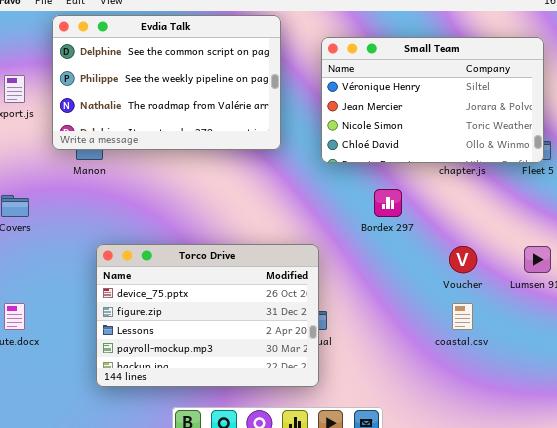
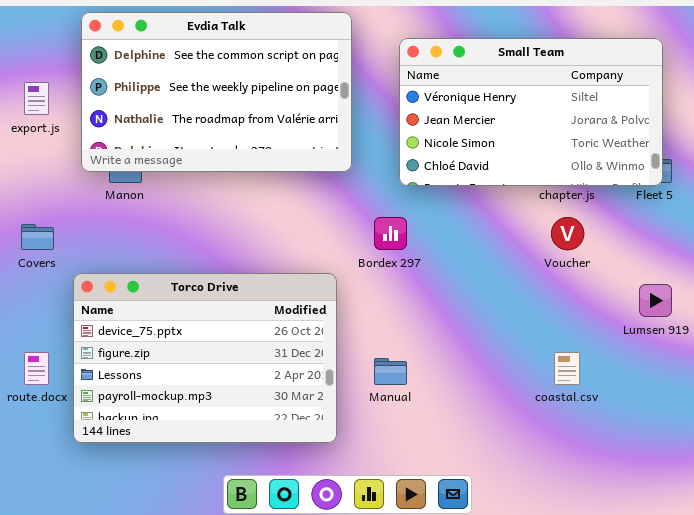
Bordex 297: [374,189,402,217] -> [374,217,407,250], moved
Torco Drive: [96,244,319,387] -> [73,273,337,443], moved
Voucher: [449,246,477,273] -> [551,217,584,250], moved

